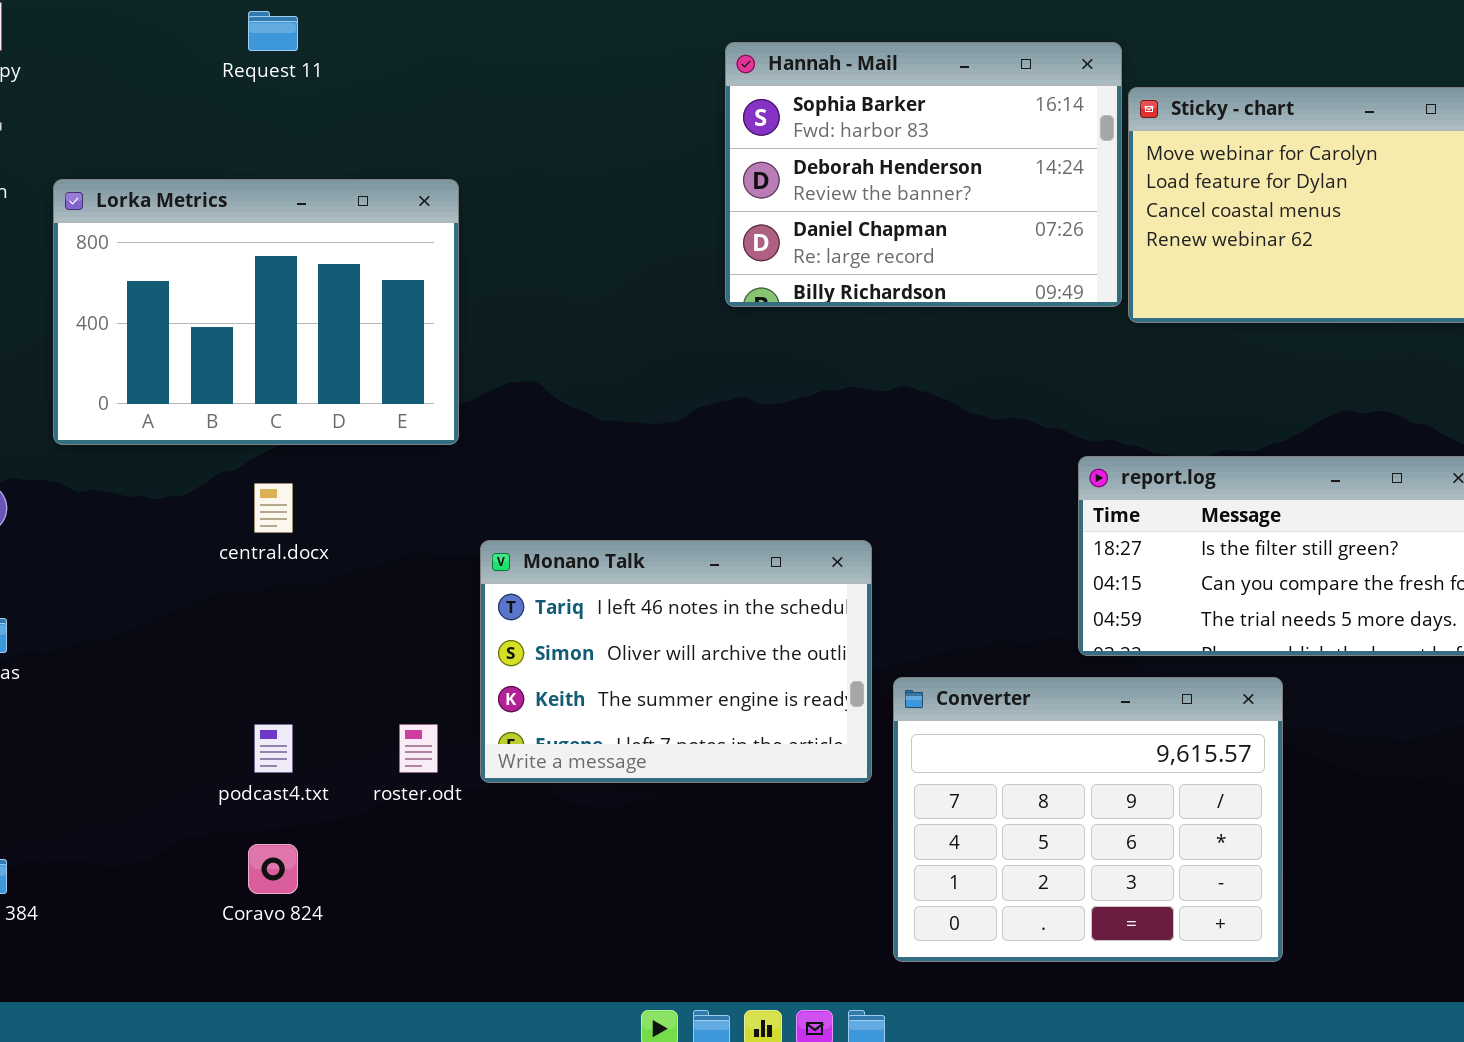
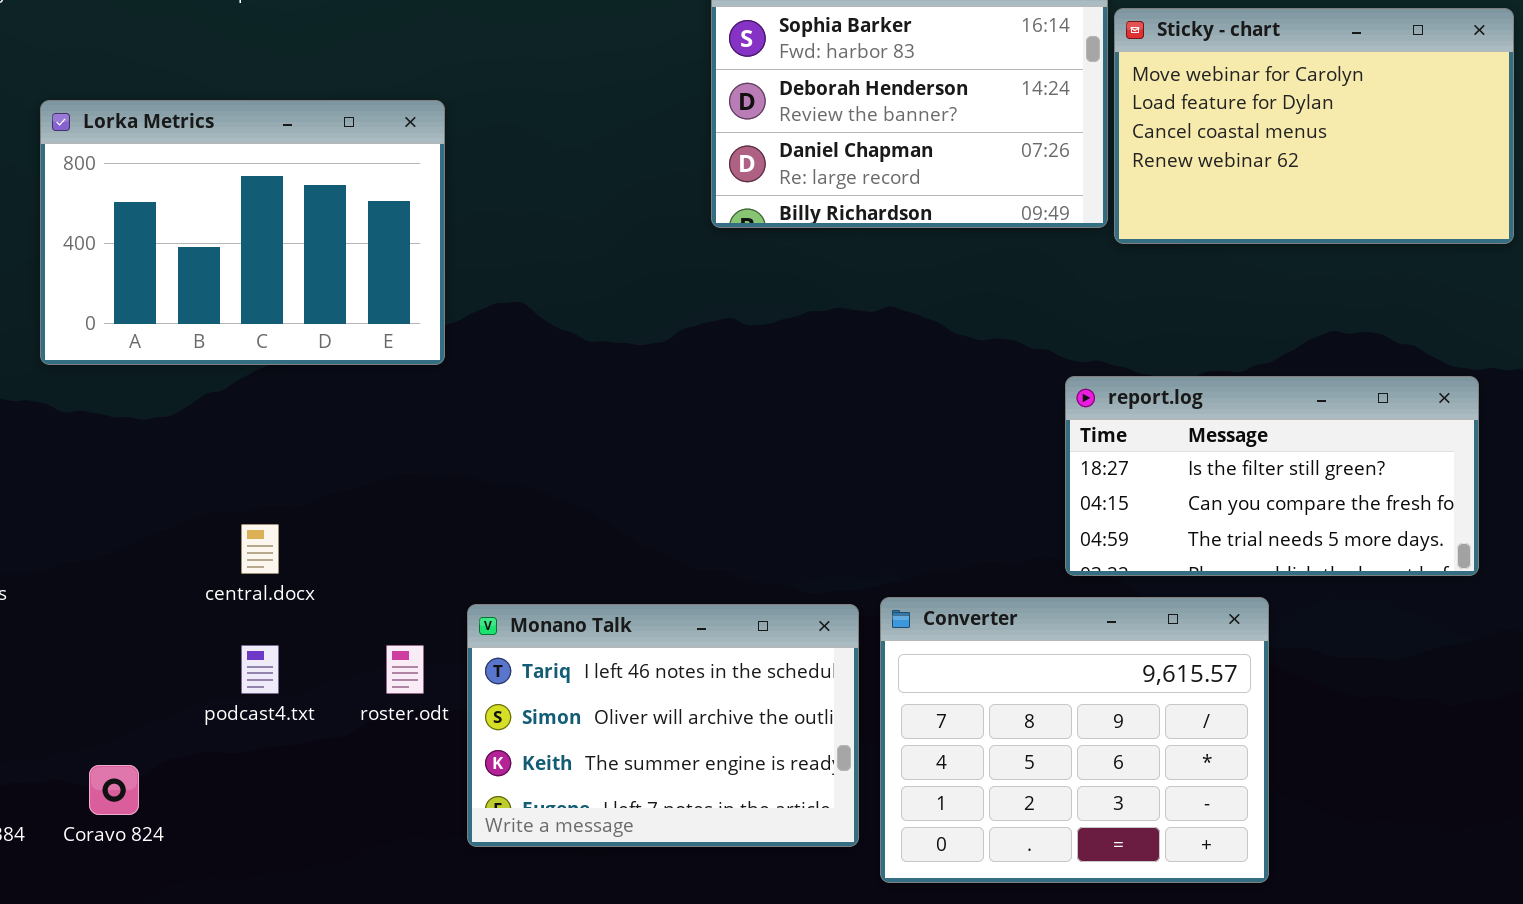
central.docx: [254,483,293,533] -> [241,524,279,574], moved
Monano Talk: [480,540,872,783] -> [467,604,859,847], moved
Coravo 824: [248,844,298,894] -> [89,765,139,815], moved

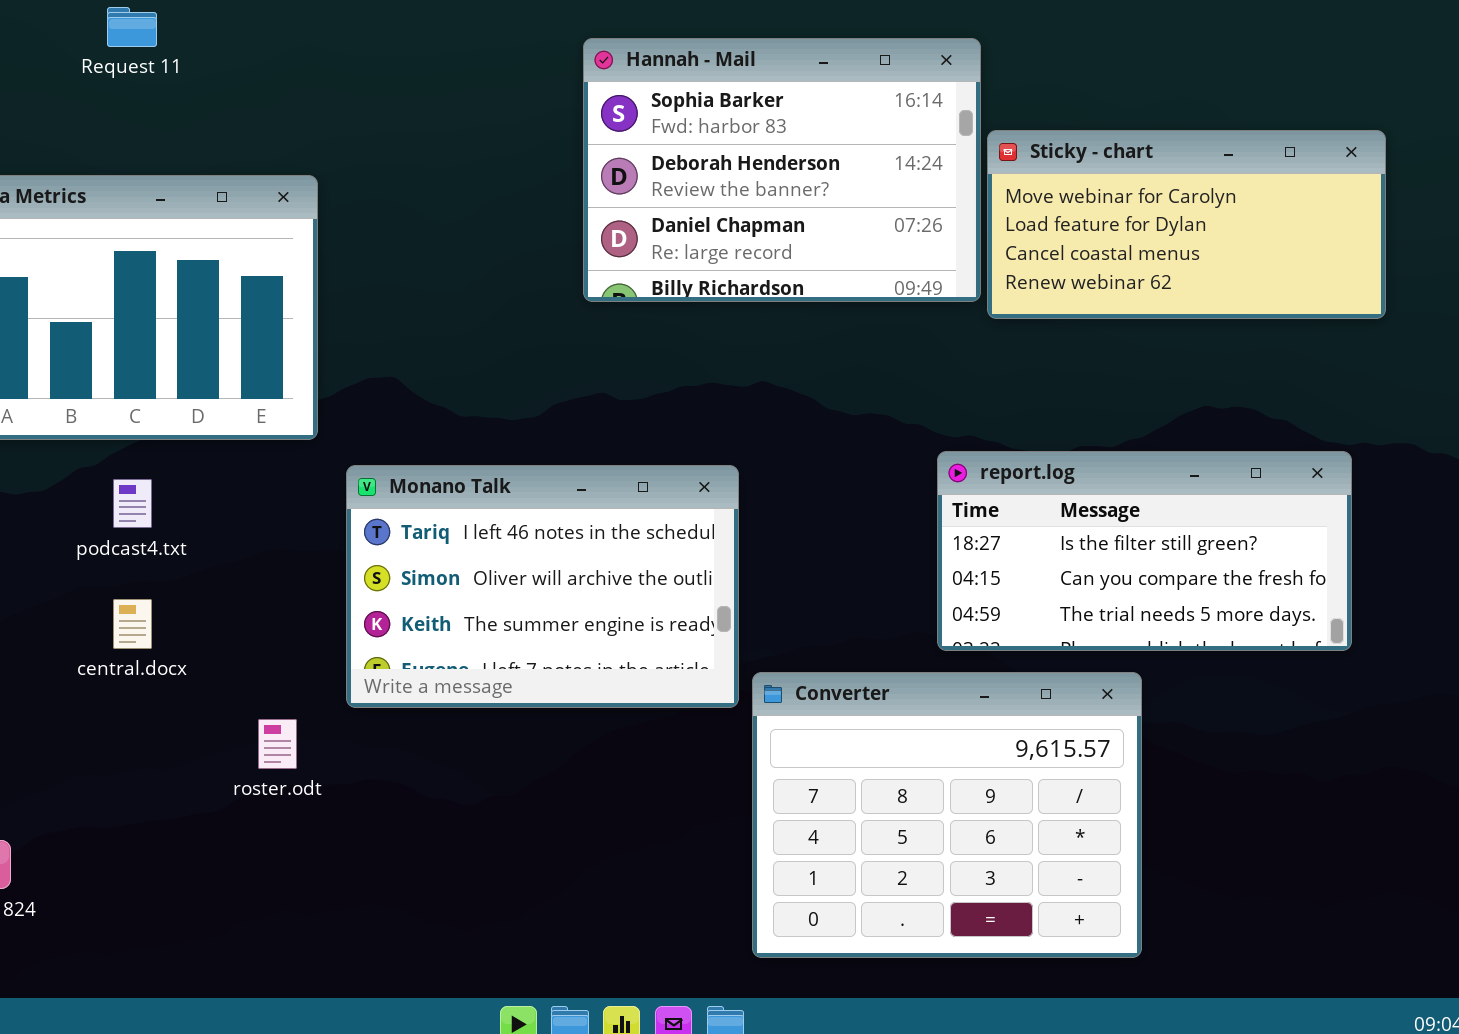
Sticky - chart: [1114,8,1514,244] -> [987,130,1386,319], resized
Monano Talk: [467,604,859,847] -> [346,465,739,708], moved
podcast4.txt: [241,645,279,694] -> [113,479,152,528], moved

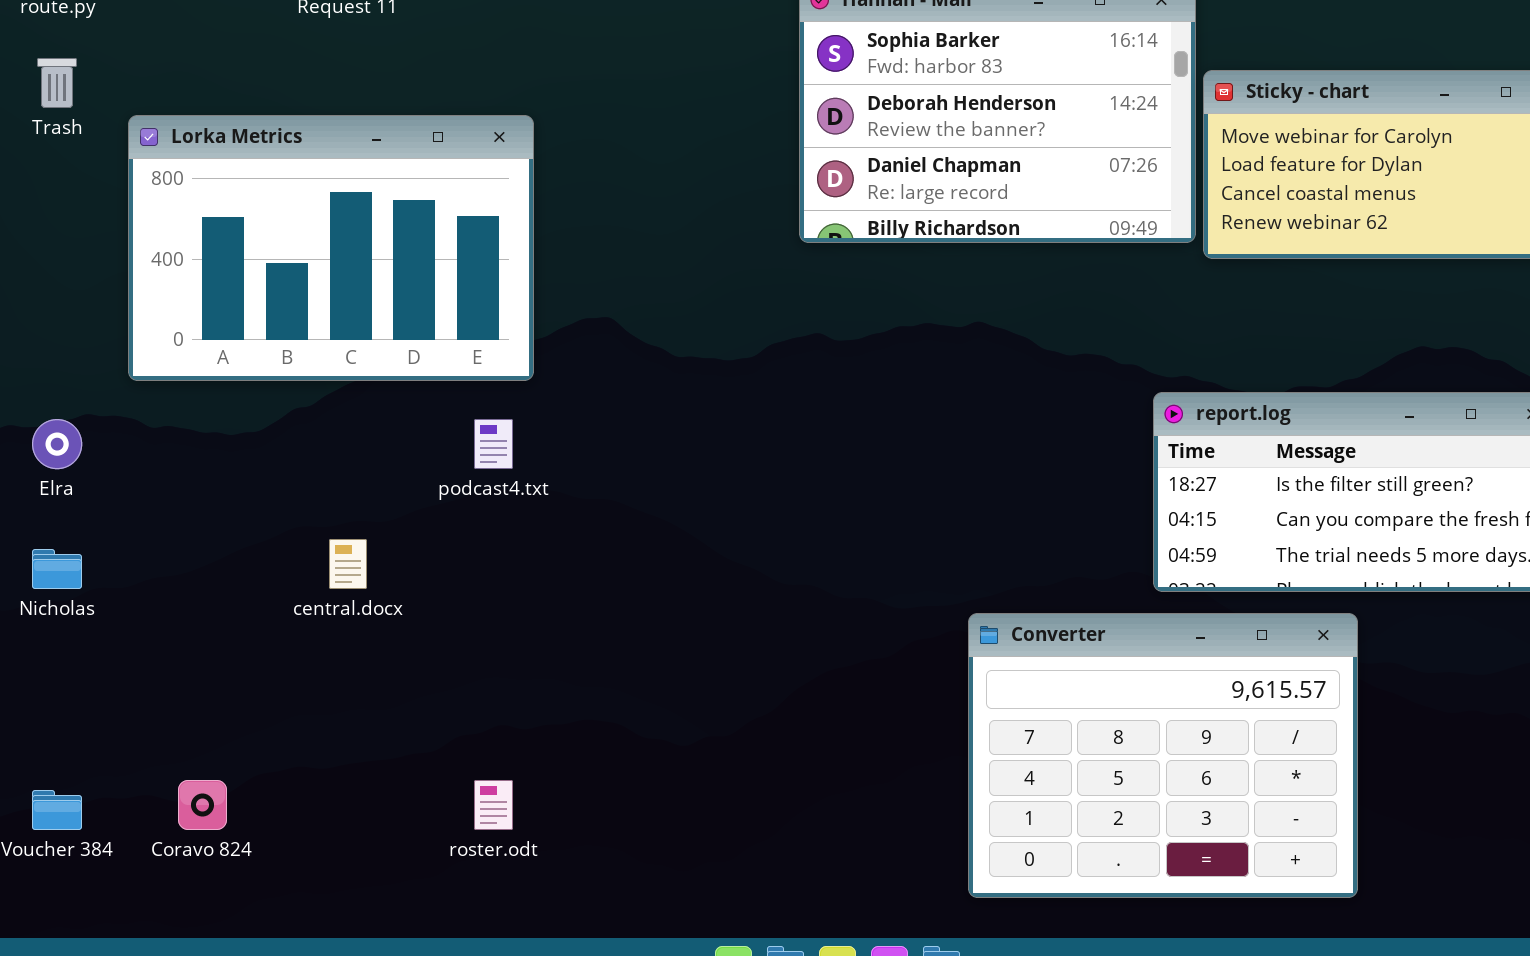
Monano Talk: [346,465,739,708] -> none, closed
podcast4.txt: [113,479,152,528] -> [474,419,513,469], moved
roster.odt: [258,719,297,769] -> [474,780,513,830], moved

